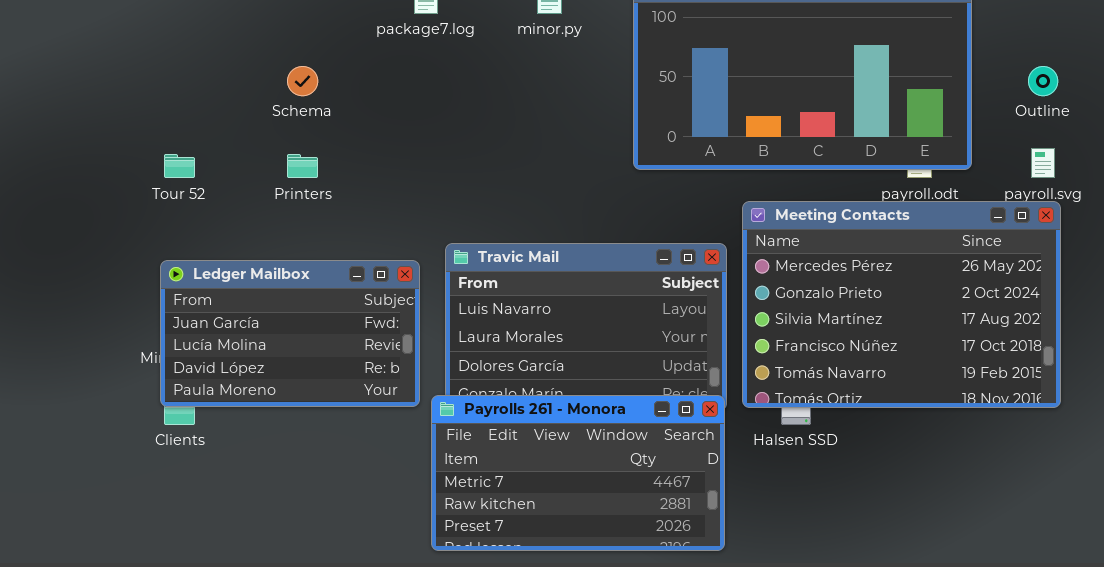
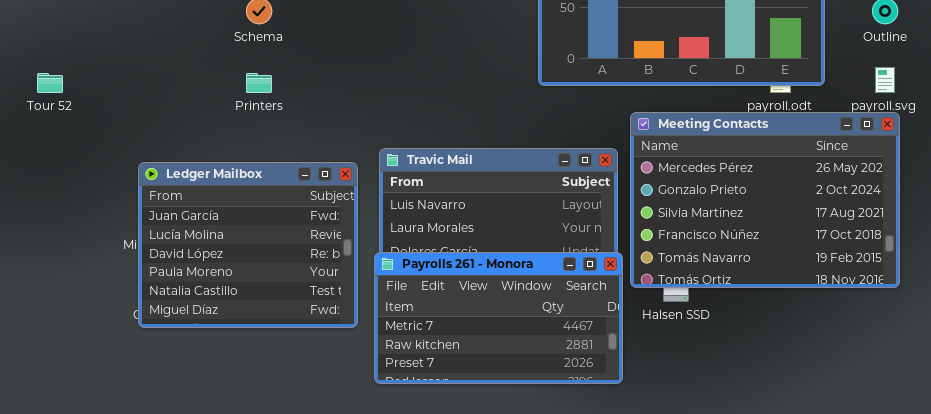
Tour 52: [164,154,195,178] -> [37,73,63,93], moved
Ledger Mailbox: [160,260,420,407] -> [138,162,358,328], resized
Payrolls 261 - Monora: [431,395,725,551] -> [374,252,623,384], moved

